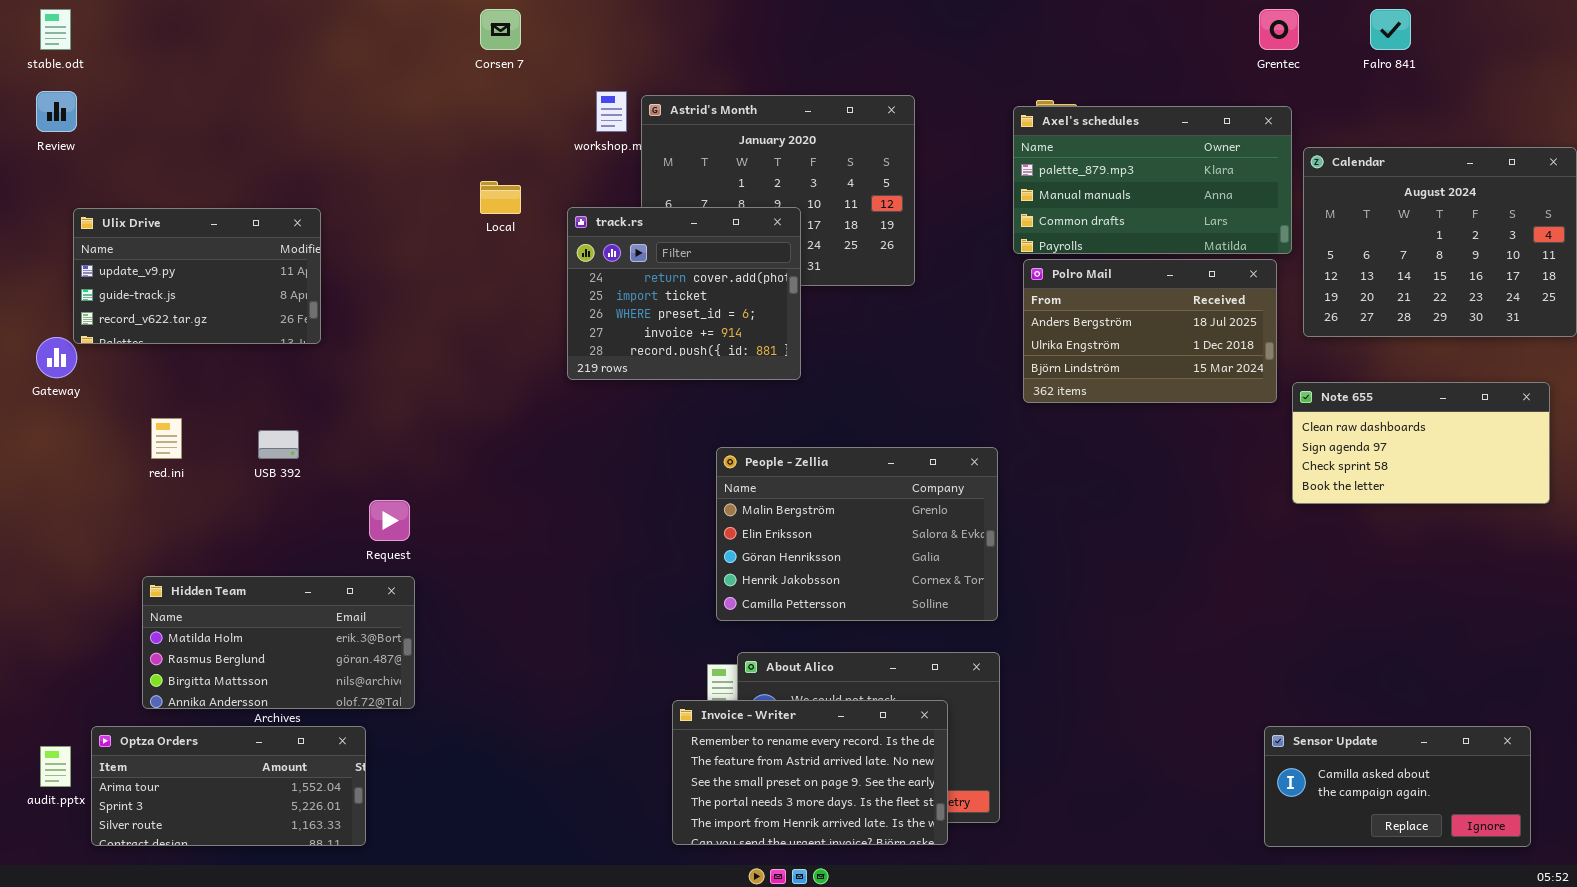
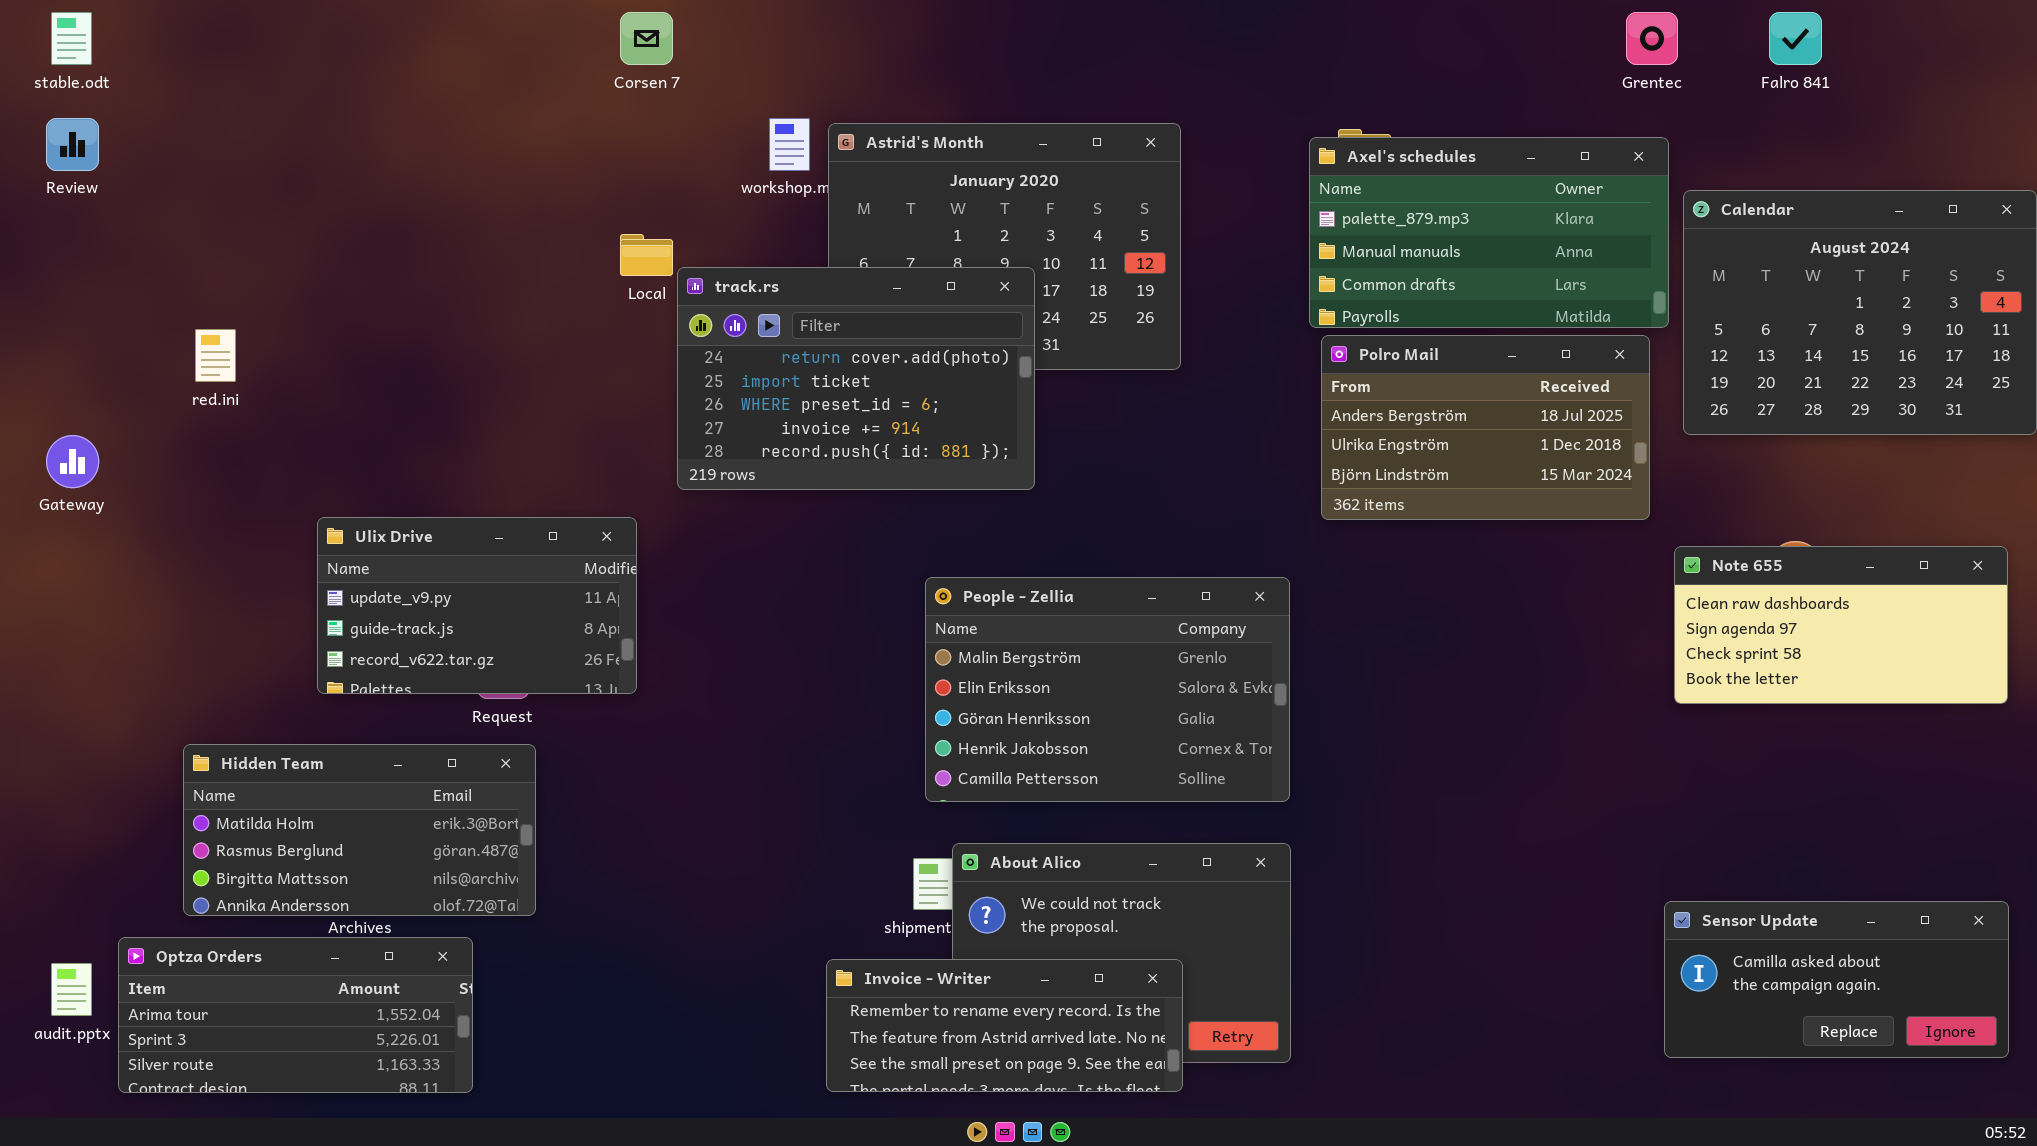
track.rs: [567,207,801,380] -> [677,267,1035,490], resized
Ulix Drive: [73,208,321,344] -> [317,517,637,694], moved
Note 655: [1292,382,1550,504] -> [1674,546,2008,704], moved
red.ini: [151,418,182,459] -> [195,329,236,382], moved
Invoice - Writer: [672,700,948,845] -> [826,959,1183,1092], moved, resized
Sensor Update: [1264,726,1531,847] -> [1664,901,2009,1058], moved

